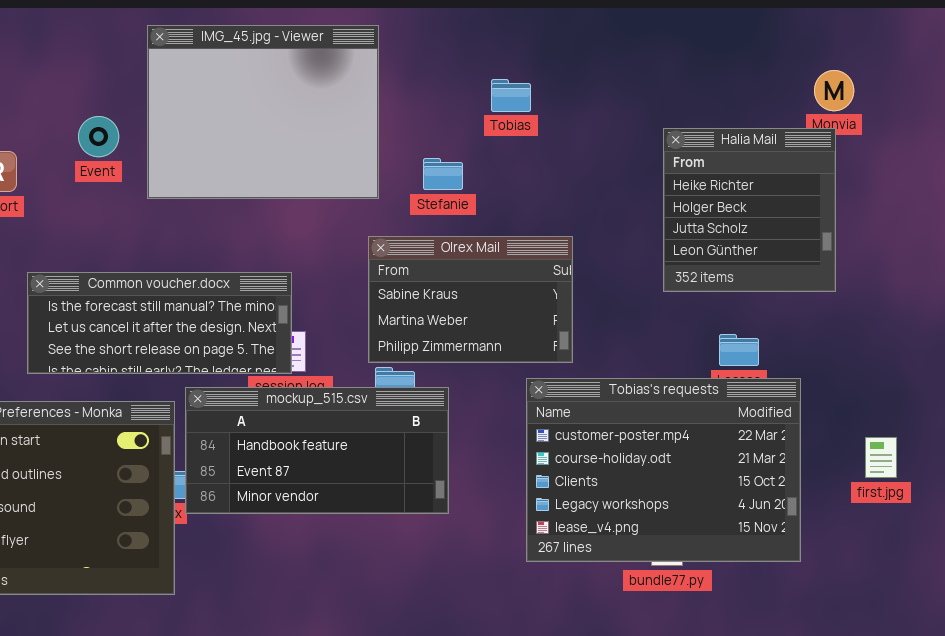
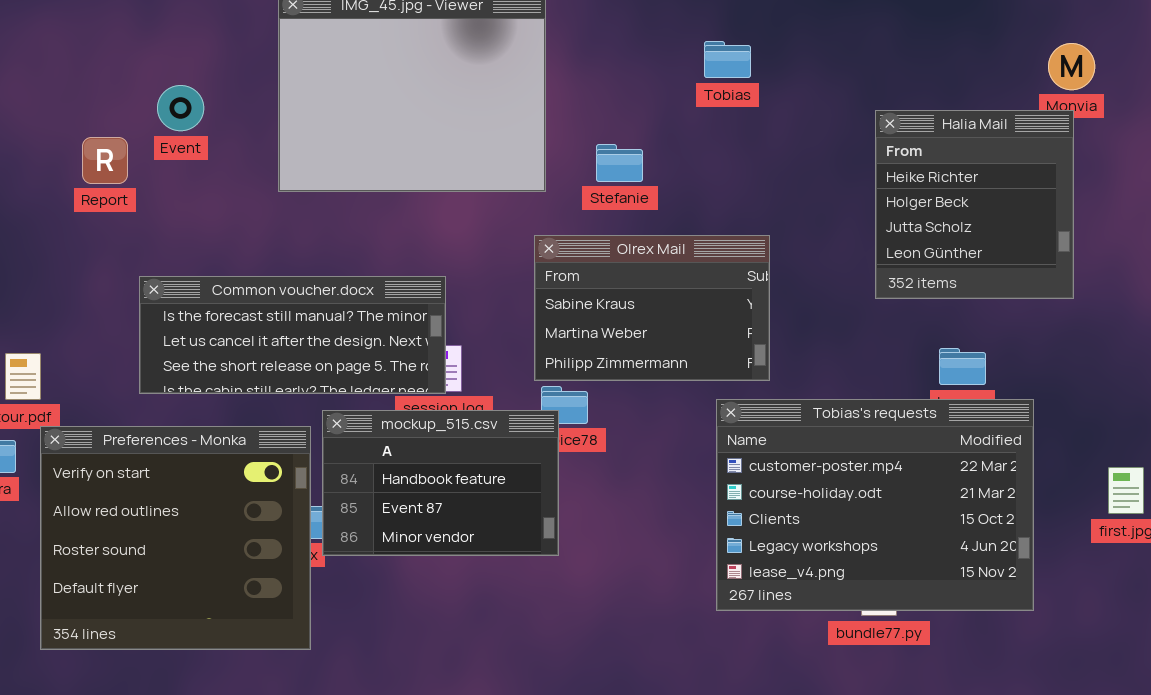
Tobias: [491,79,531,112] -> [704,41,751,78], moved
Event: [78,116,119,157] -> [157,85,204,131], moved
mockup_515.csv: [185,387,449,514] -> [322,410,559,556], resized

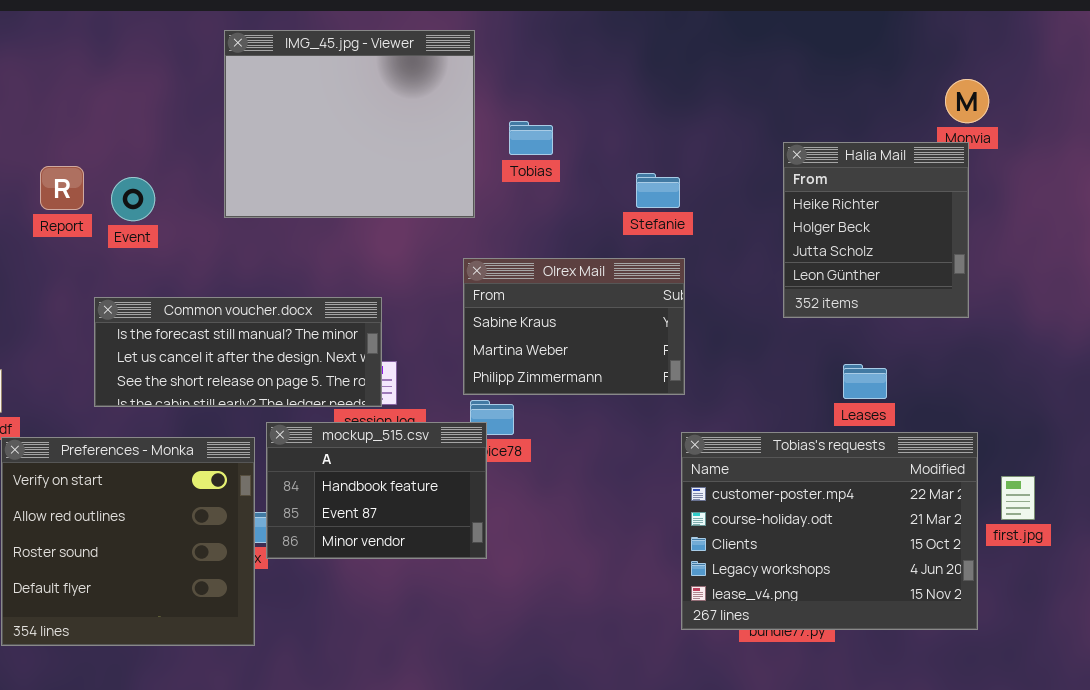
Tobias: [704,41,751,78] -> [509,121,553,155], moved
Event: [157,85,204,131] -> [111,177,155,221], moved
Stefanie: [596,144,643,182] -> [636,173,680,208], moved
Tobias's requests: [716,399,1034,611] -> [681,432,978,630], moved

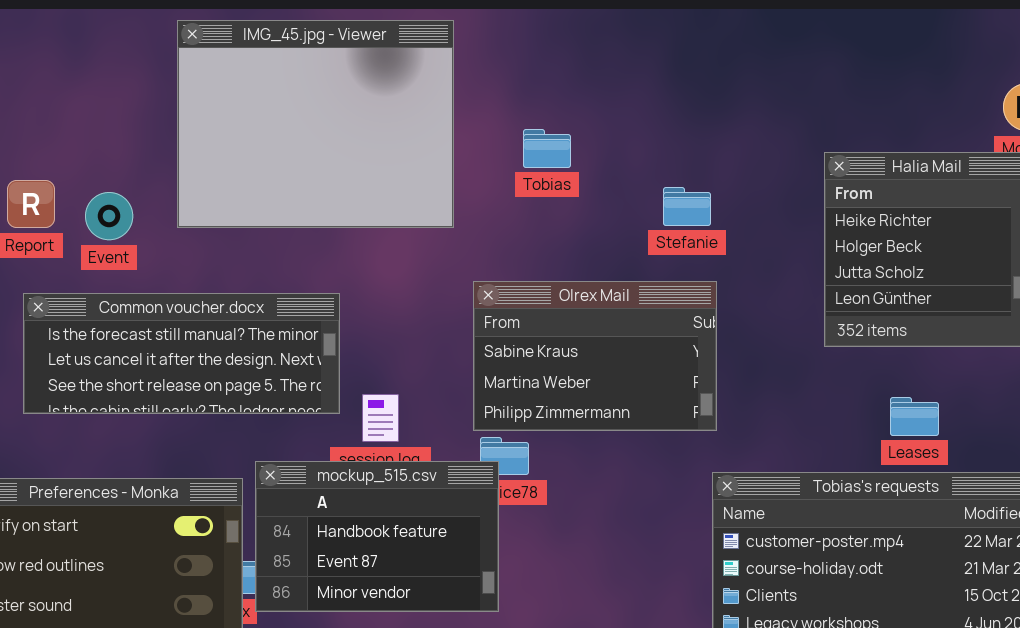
IMG_45.jpg - Viewer: [224,30,475,218] -> [177,20,454,228], moved
Common voucher.docx: [94,297,382,407] -> [23,293,340,414], moved

